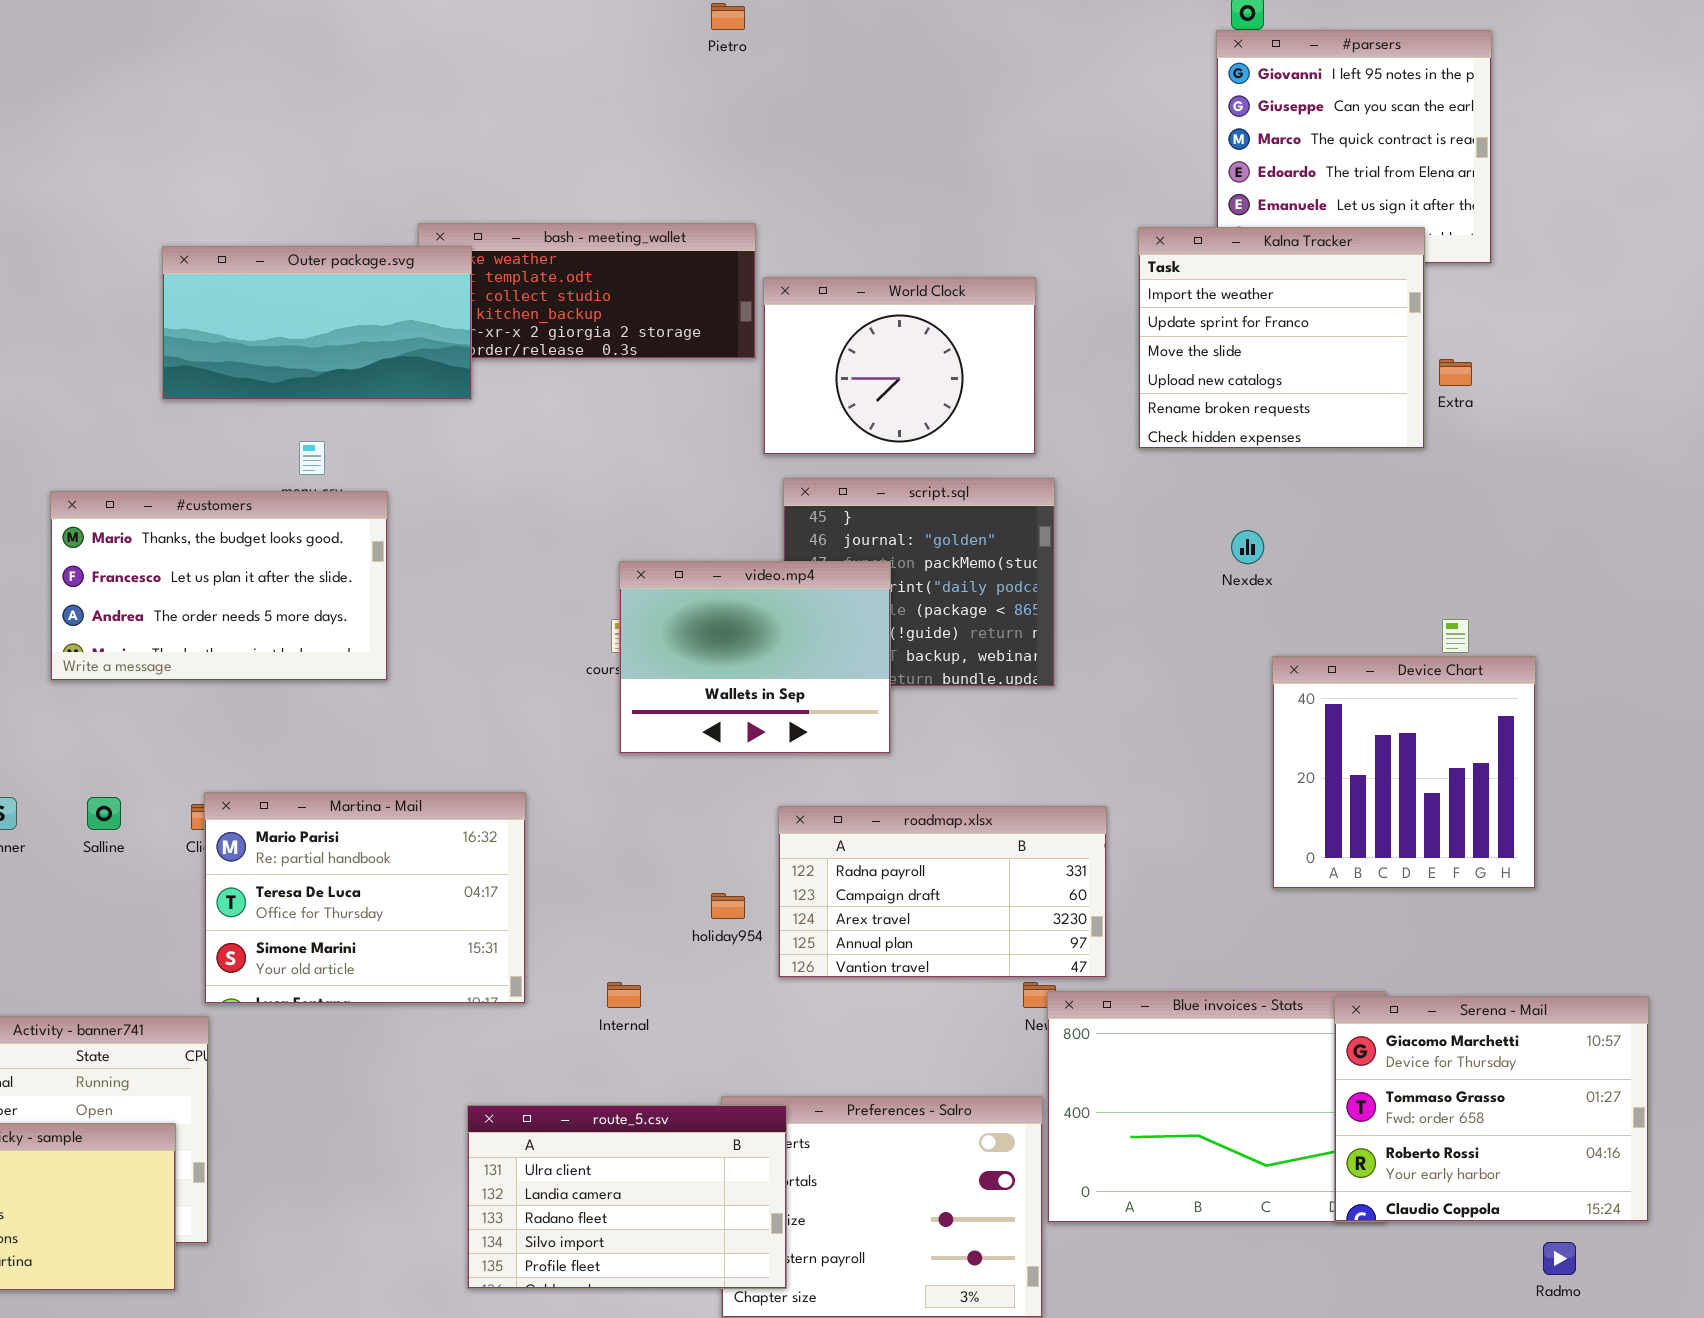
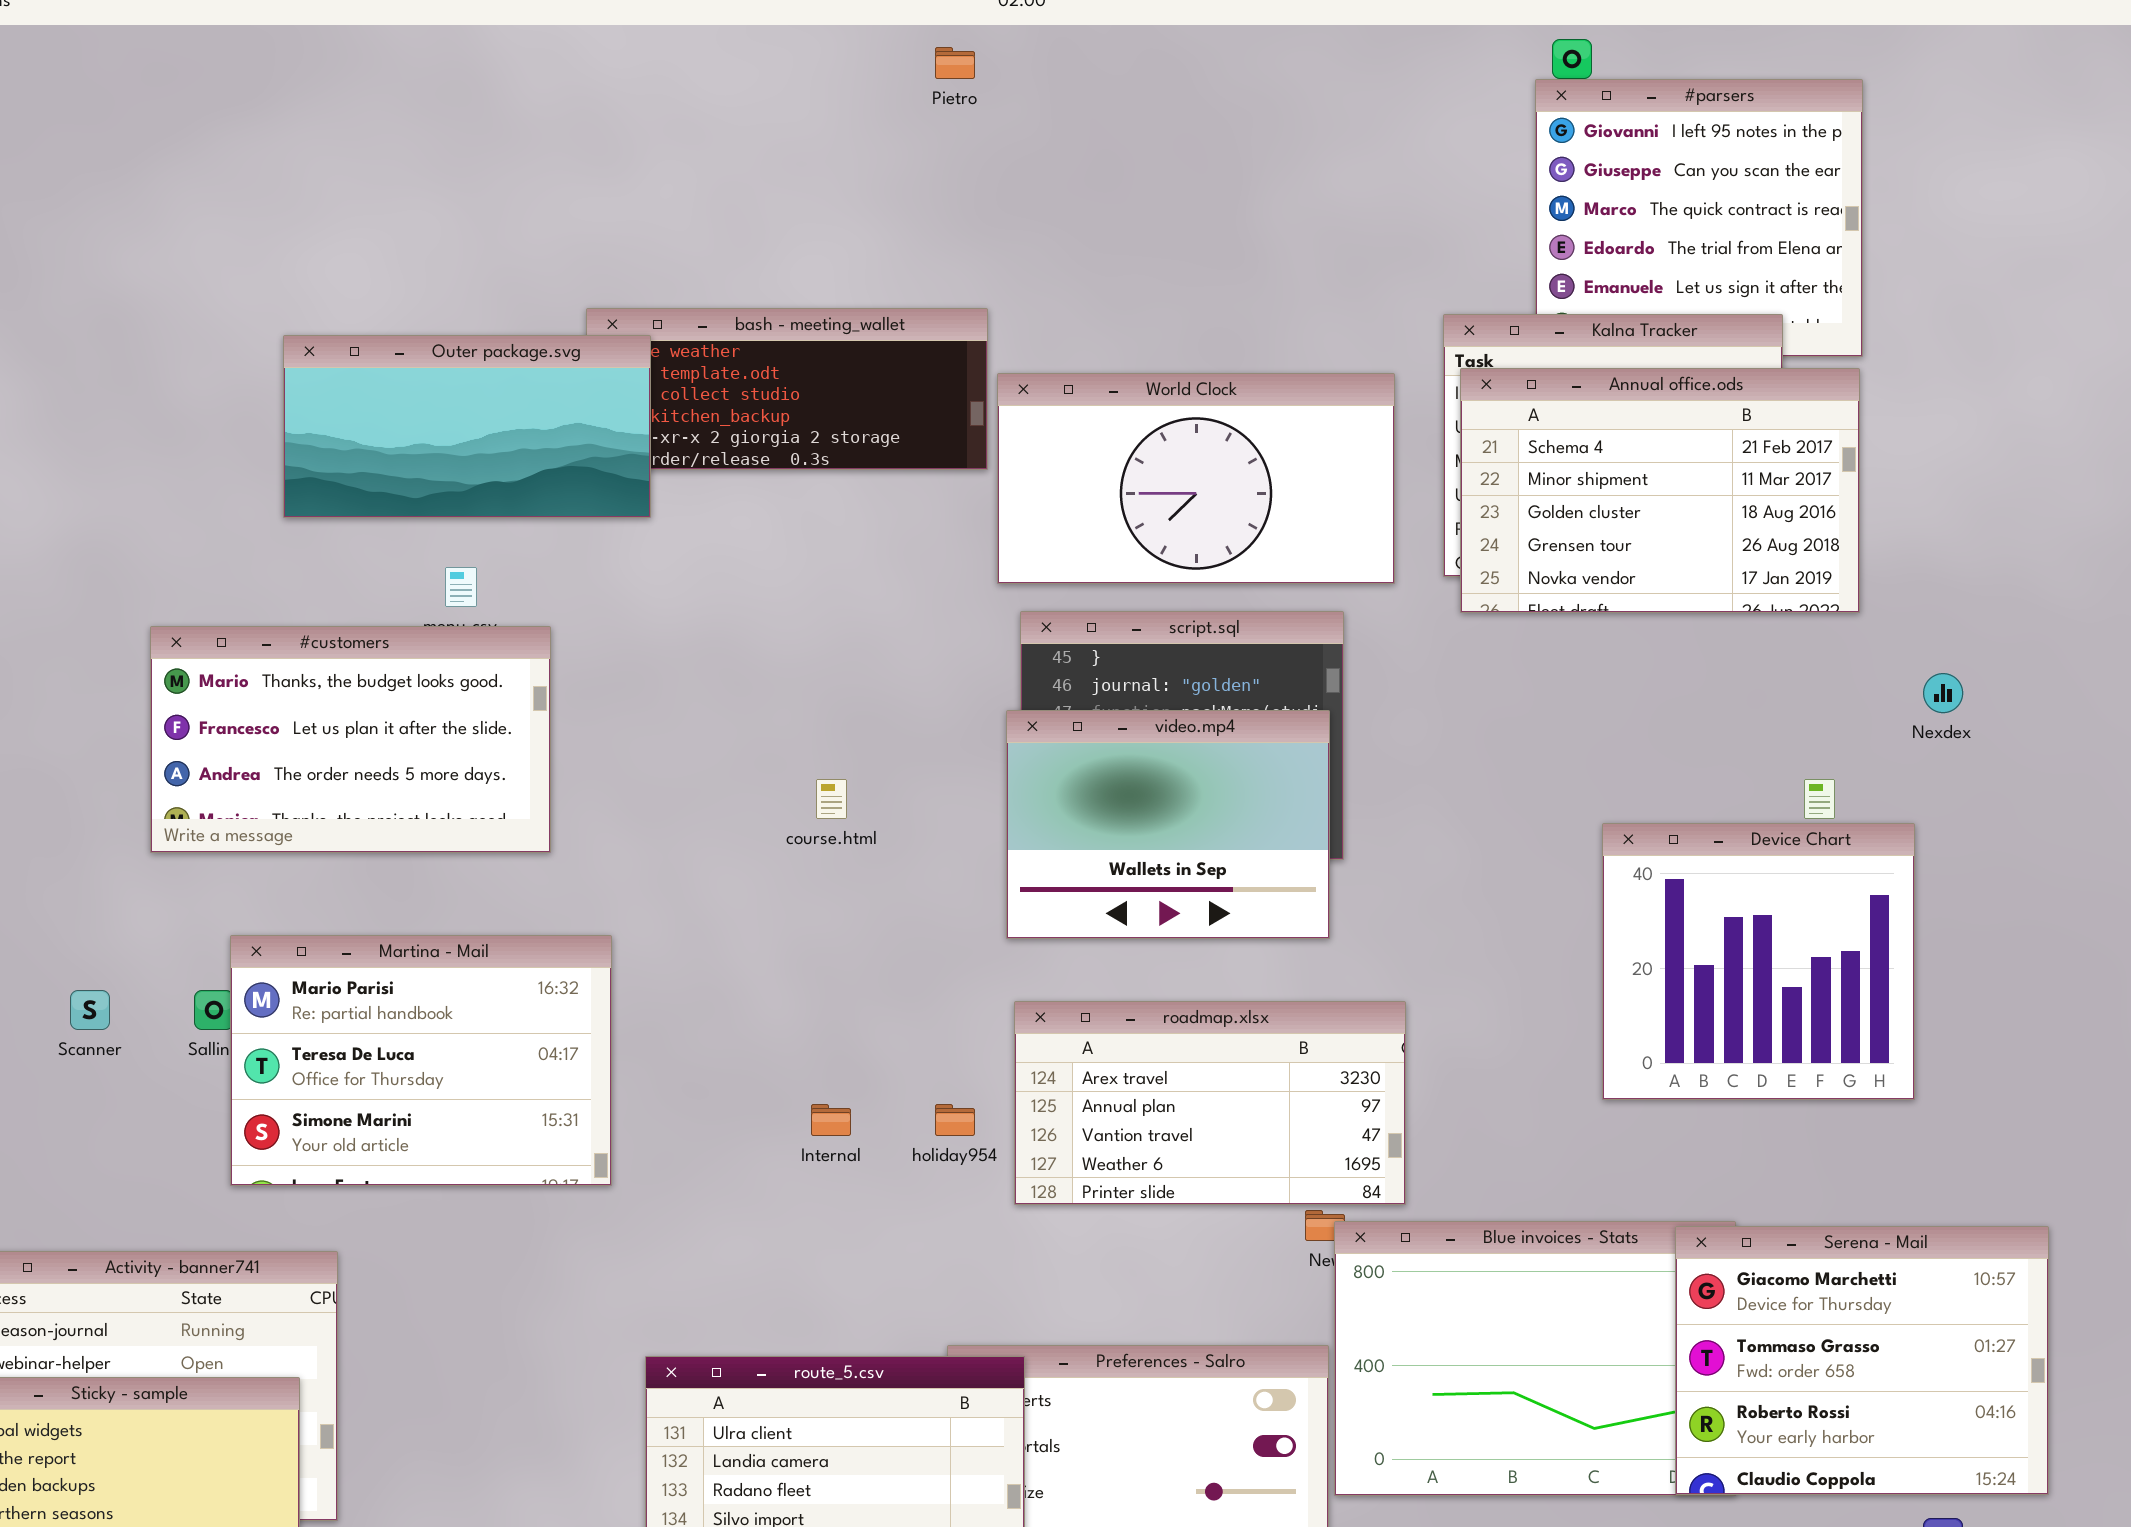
Annual office.ods: none -> [1460,368,1860,613], opened
World Clock: [763,277,1036,455] -> [997,373,1395,584], resized
Nexdex: [1231,530,1264,564] -> [1923,673,1963,713], moved
video.mp4: [619,561,891,754] -> [1006,710,1330,939], moved
Martina - Mail: [204,792,526,1004] -> [230,935,612,1186], moved
roadmap.xlsx: [778,806,1107,978] -> [1014,1001,1406,1205], scrolled down 2 rows
Internal: [607,982,641,1008] -> [811,1104,851,1136], moved

